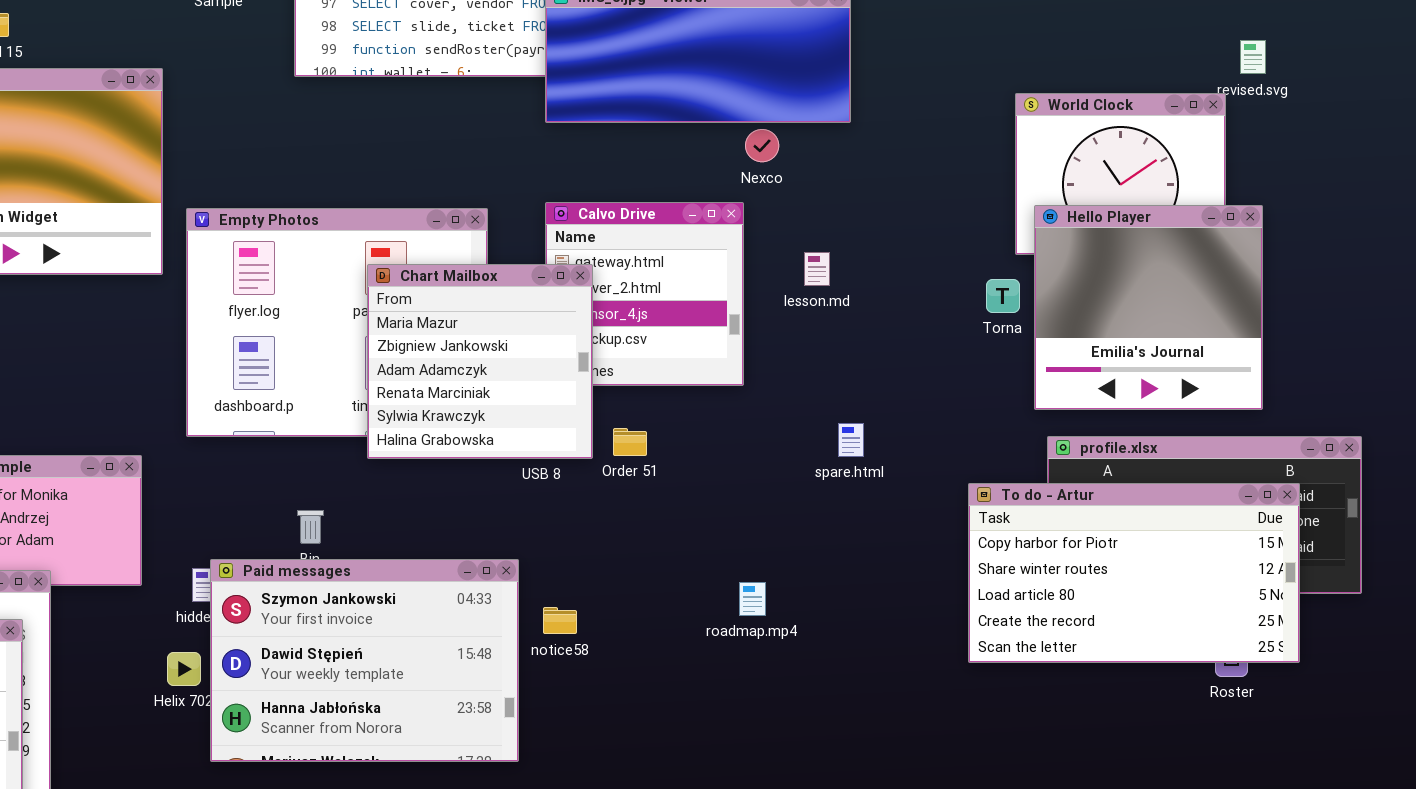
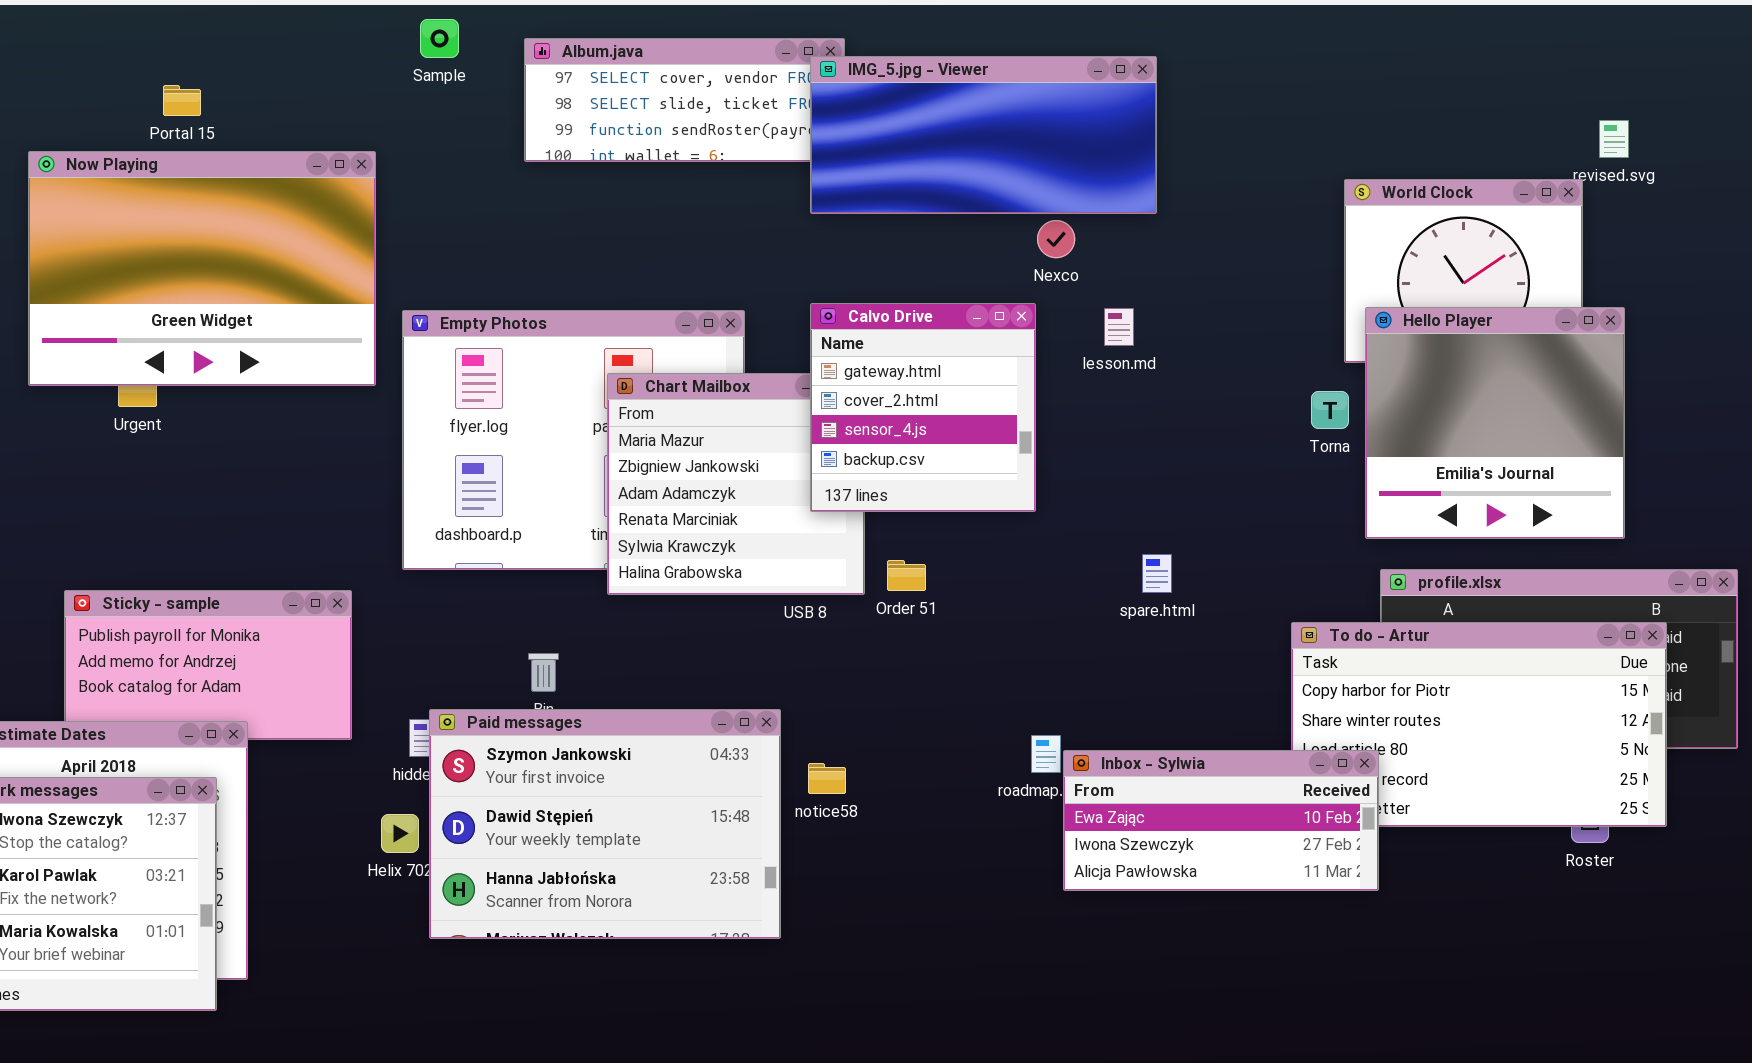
Calvo Drive: [545,202,744,386] -> [810,303,1036,512], raised
lesson.md: [804,252,830,286] -> [1104,308,1134,346], moved
Inbox - Sylwia: none -> [1063,750,1379,891], opened

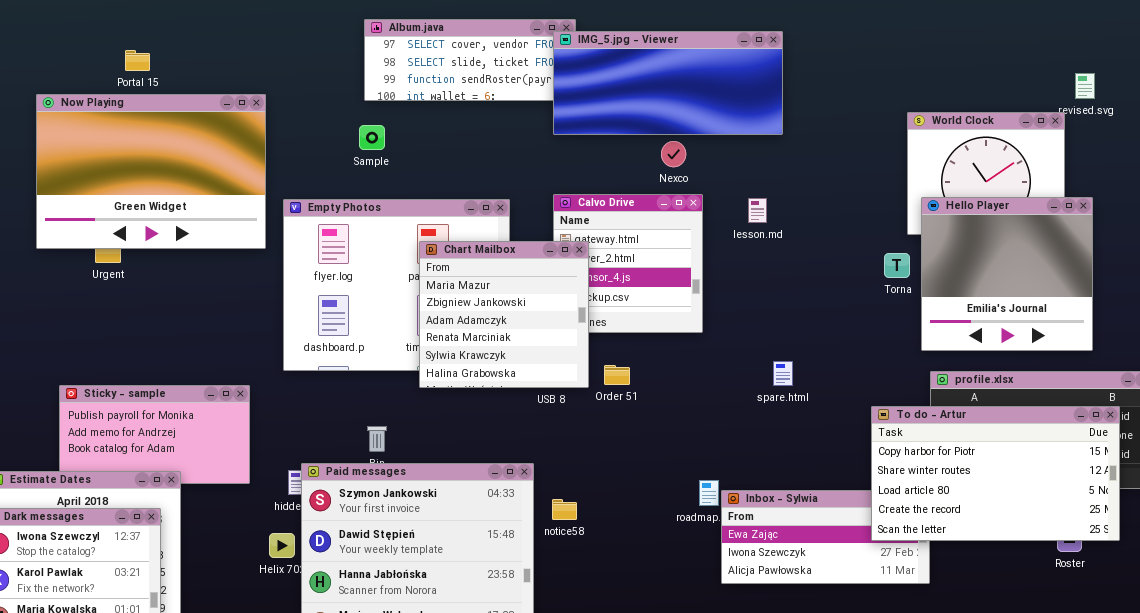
Sample: [420,19,459,58] -> [359,125,385,150], moved
Nexco: [1037,220,1075,258] -> [661,141,686,167], moved
Chart Mailbox: [607,373,865,595] -> [419,241,589,388], raised
To do - Artur: [1291,622,1667,827] -> [871,406,1120,541], raised

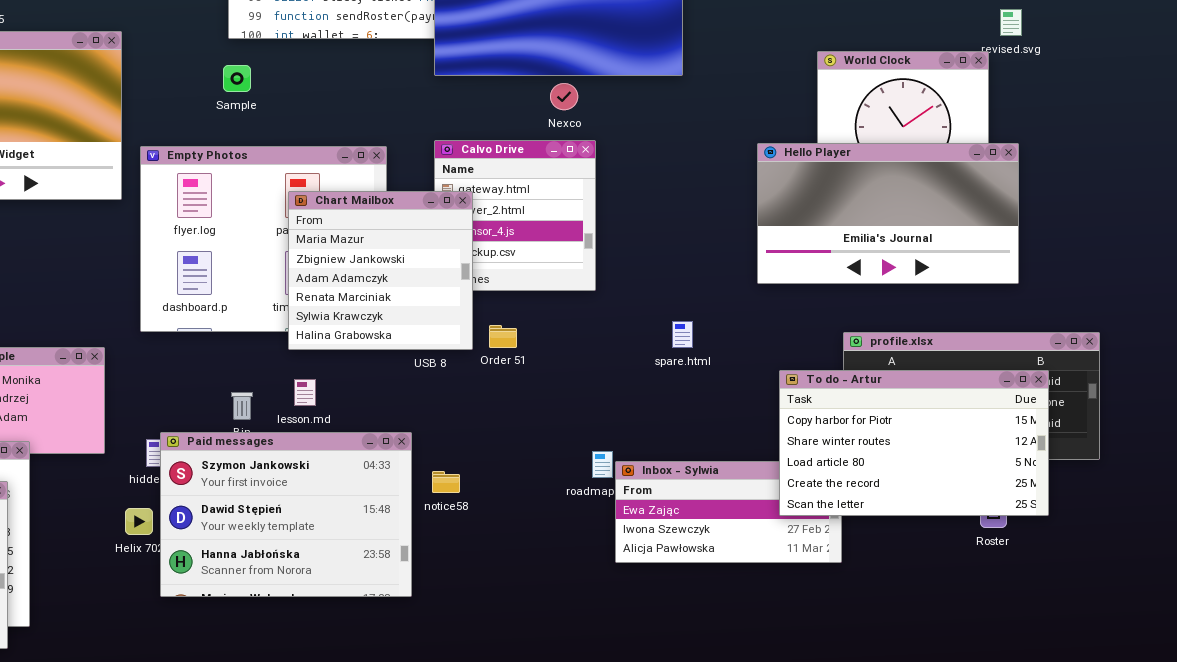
Hello Player: [921,197,1093,351] -> [757,143,1019,284], resized
lesson.md: [748,198,767,223] -> [294,379,316,406], moved

